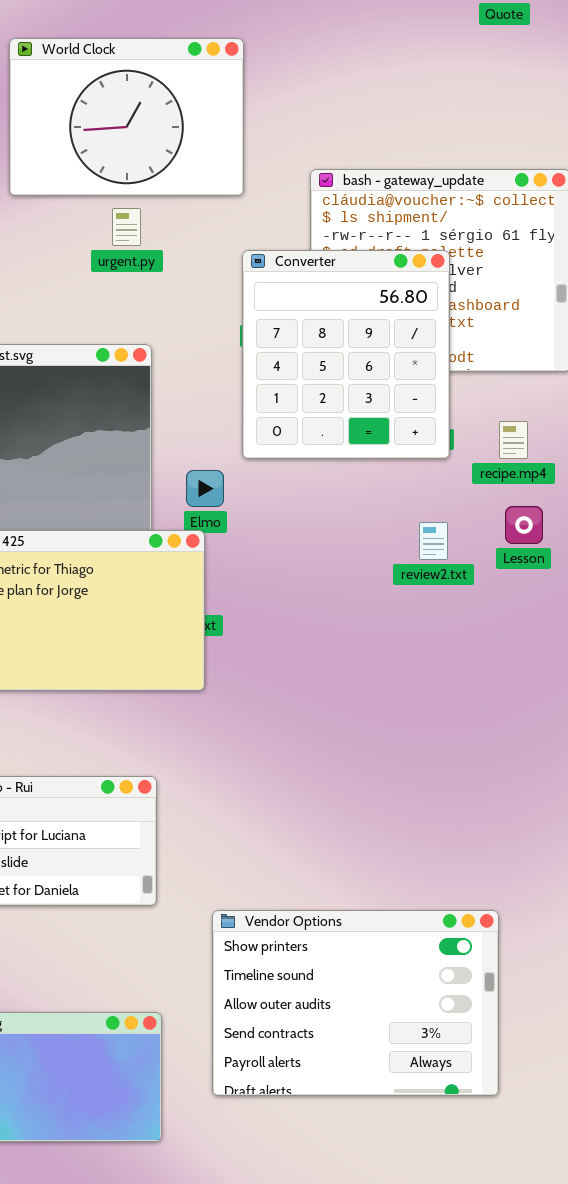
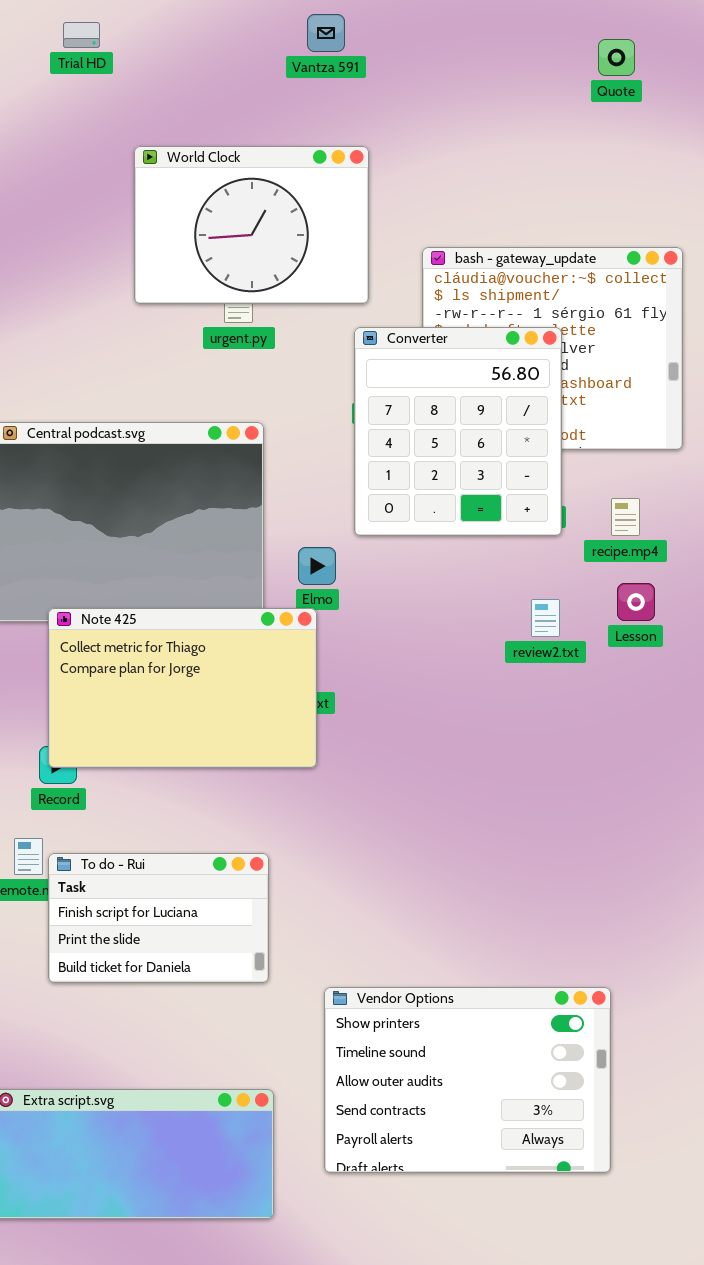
World Clock: [9,38,244,196] -> [134,146,369,304], moved

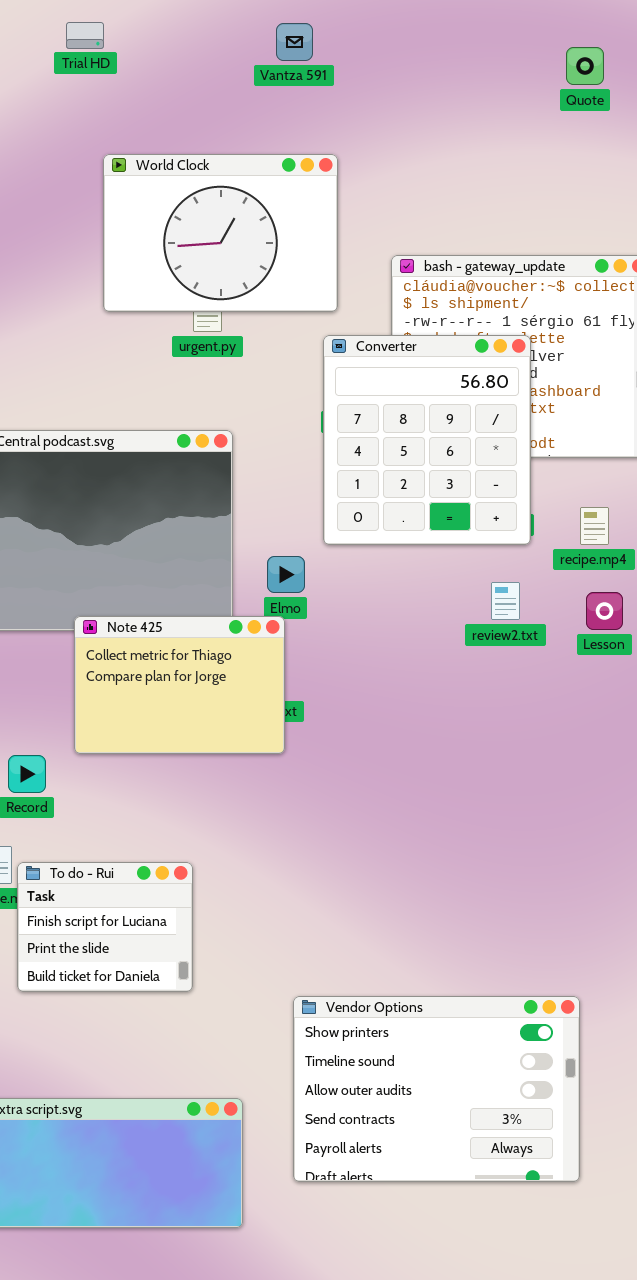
Trial HD: [63,22,100,48] -> [66,22,104,49], moved
review2.txt: [531,599,560,637] -> [491,582,520,620], moved
Note 425: [48,608,317,768] -> [74,616,285,754], resized
To do - Rui: [48,853,269,983] -> [17,862,193,992], resized

